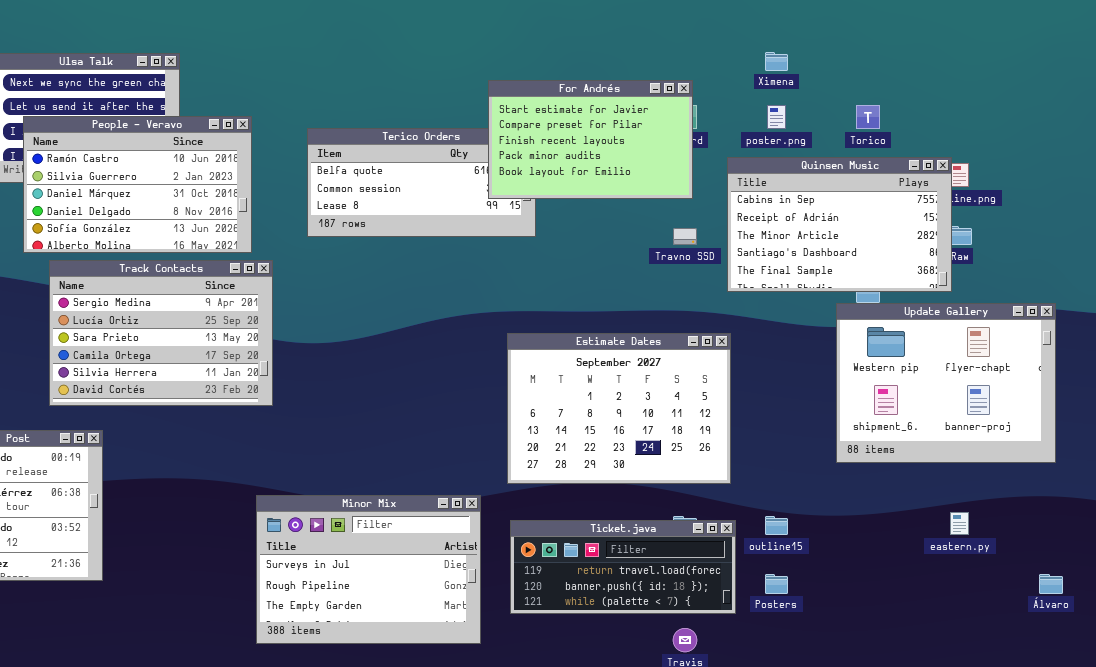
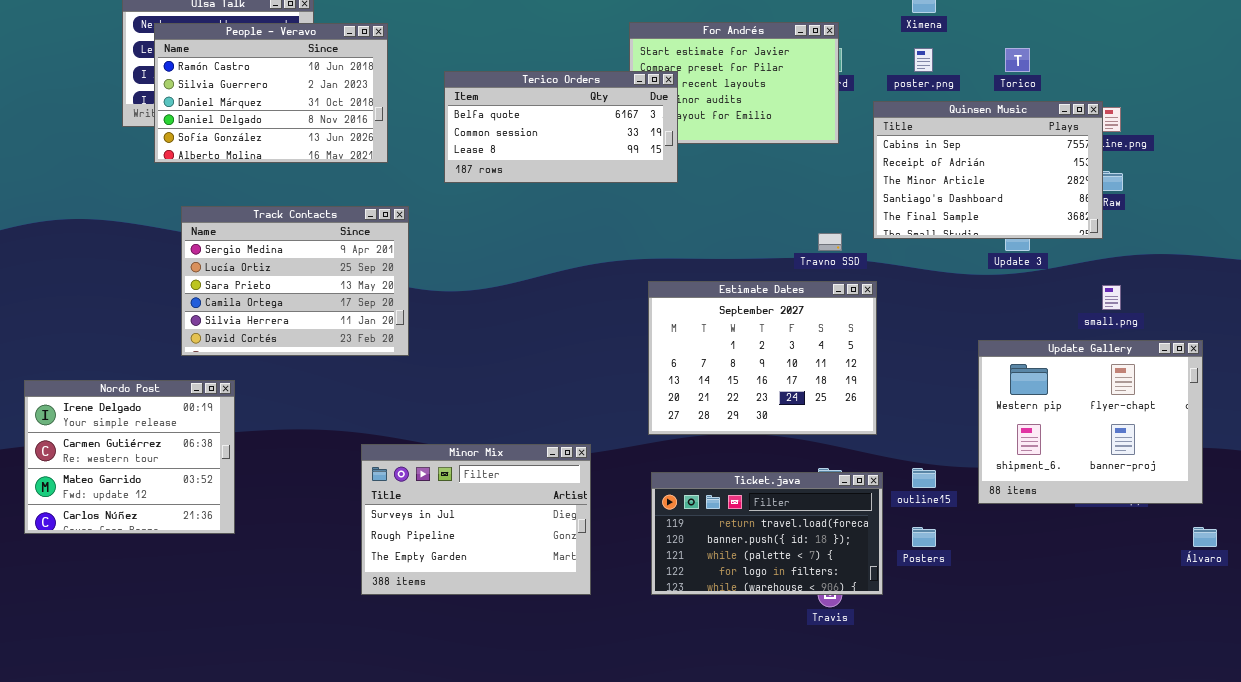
People - Veravo: [23,116,252,253] -> [154,23,388,163], moved
Terico Orders: [307,128,536,237] -> [444,71,678,183], raised
Travno SSD: [673,228,697,245] -> [818,233,842,251], moved
Update Gallery: [836,303,1056,463] -> [978,340,1203,504], moved
Minor Mix: [256,495,481,644] -> [361,444,591,595], moved
Ticket.java: [510,520,736,614] -> [651,472,883,595], resized

